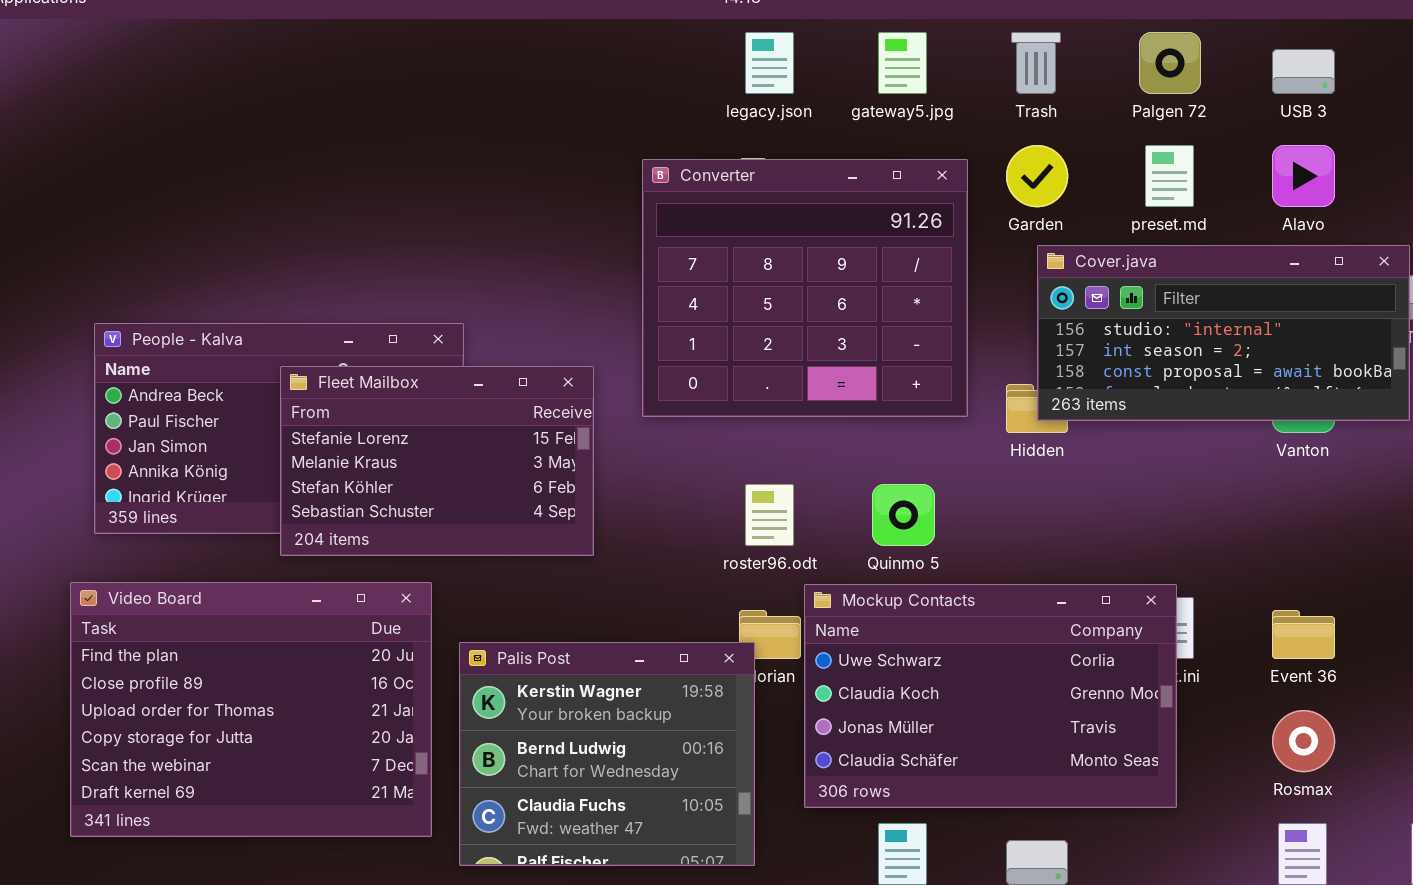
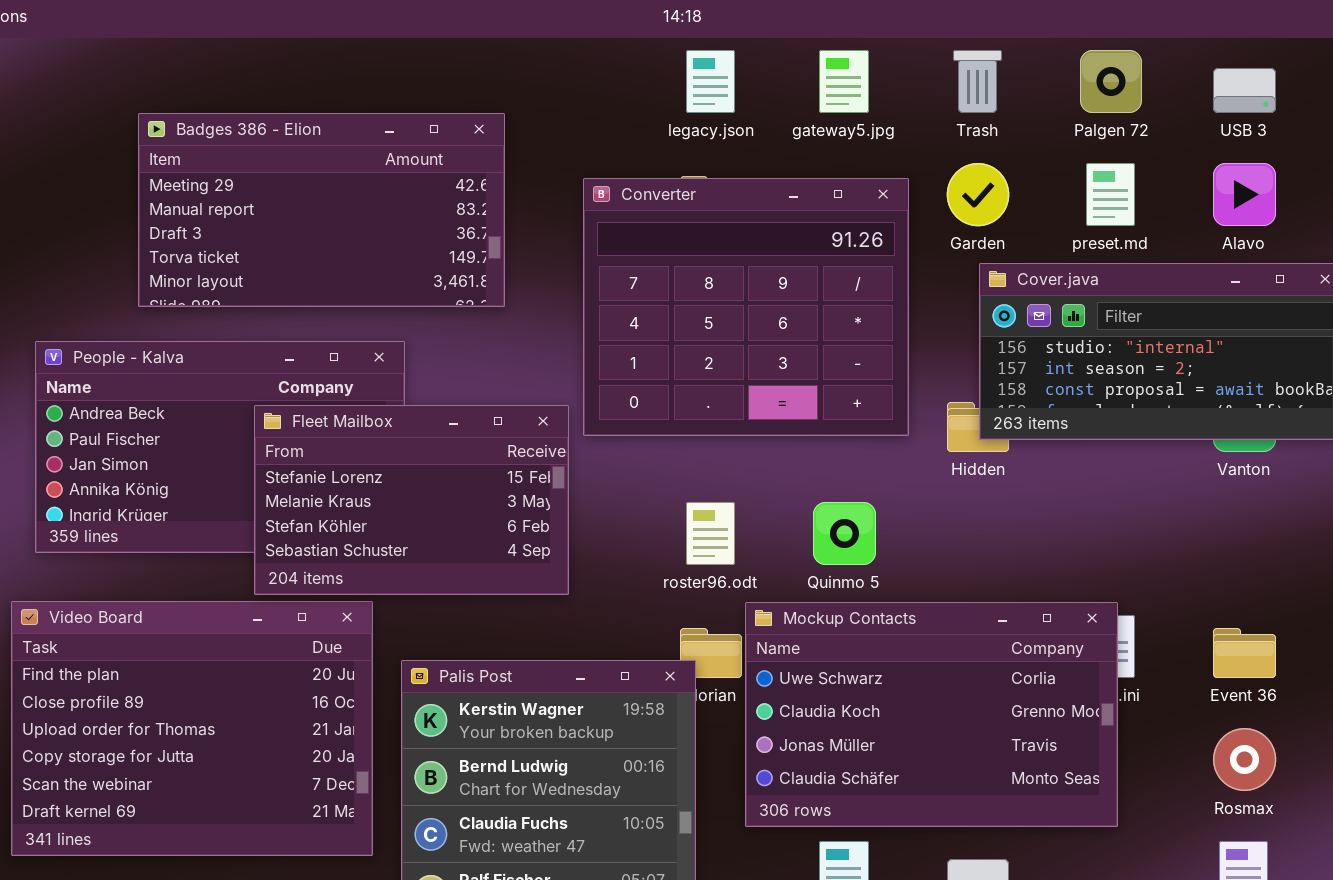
Badges 386 - Elion: none -> [138,113,505,307], opened
Fleet Mailbox: [280,366,594,556] -> [254,405,569,595], moved

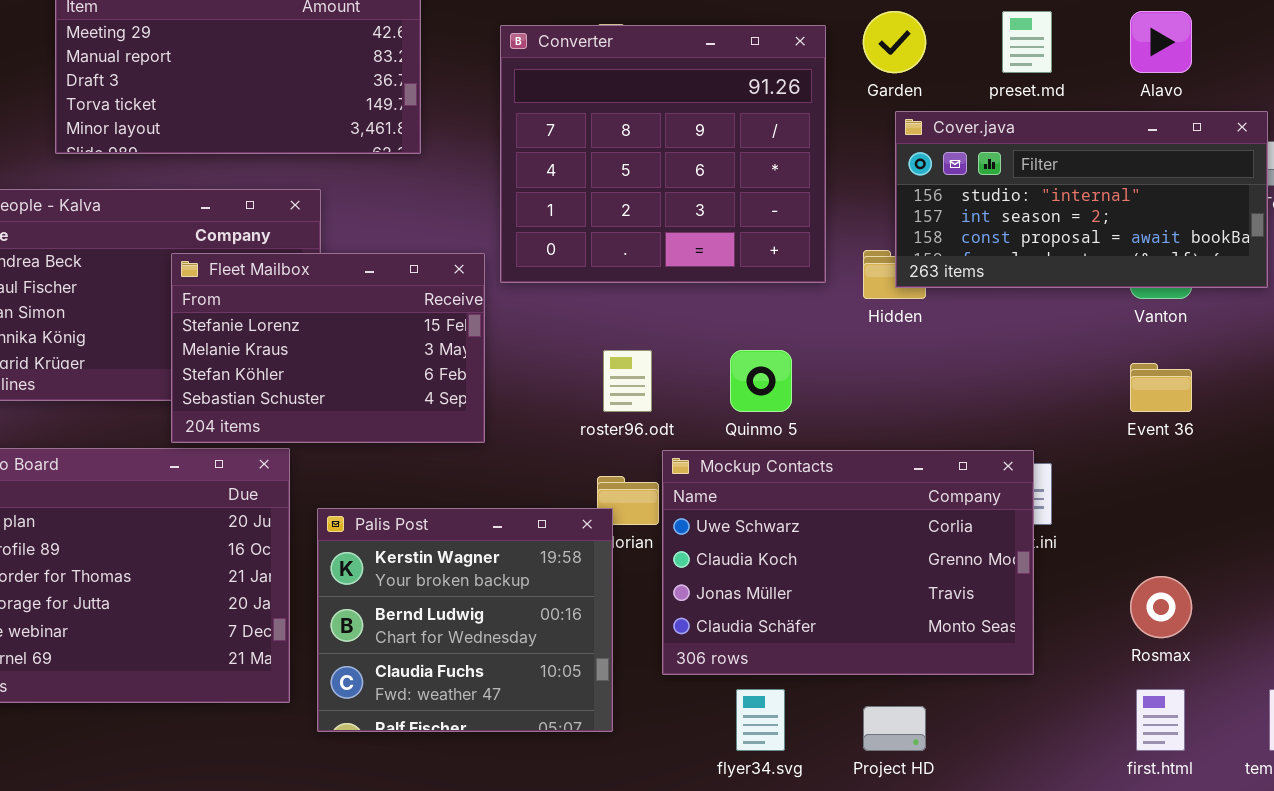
Event 36: [1213,628,1276,678] -> [1130,363,1192,412], moved

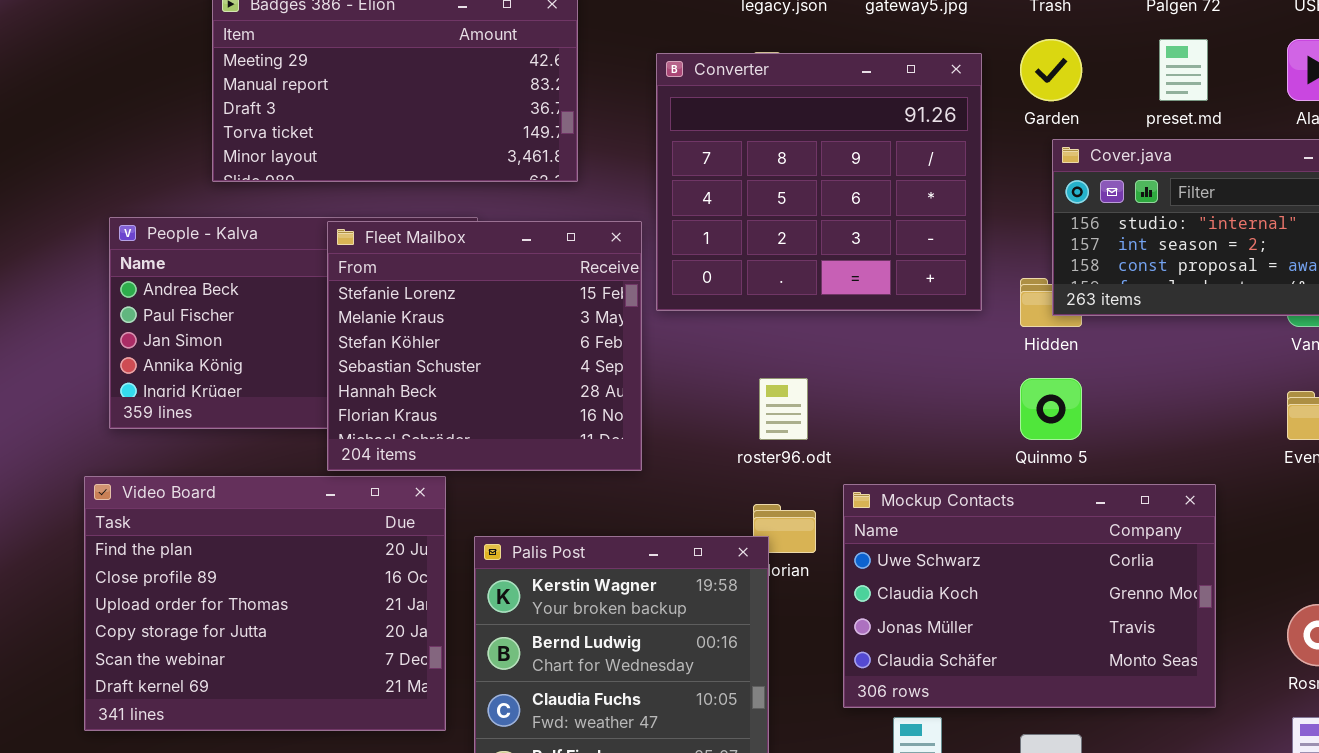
Fleet Mailbox: [171,253,485,443] -> [327,221,642,471], resized
Quinmo 5: [730,350,792,412] -> [1020,378,1082,440], moved
Mockup Contacts: [662,450,1034,675] -> [843,484,1216,708], moved

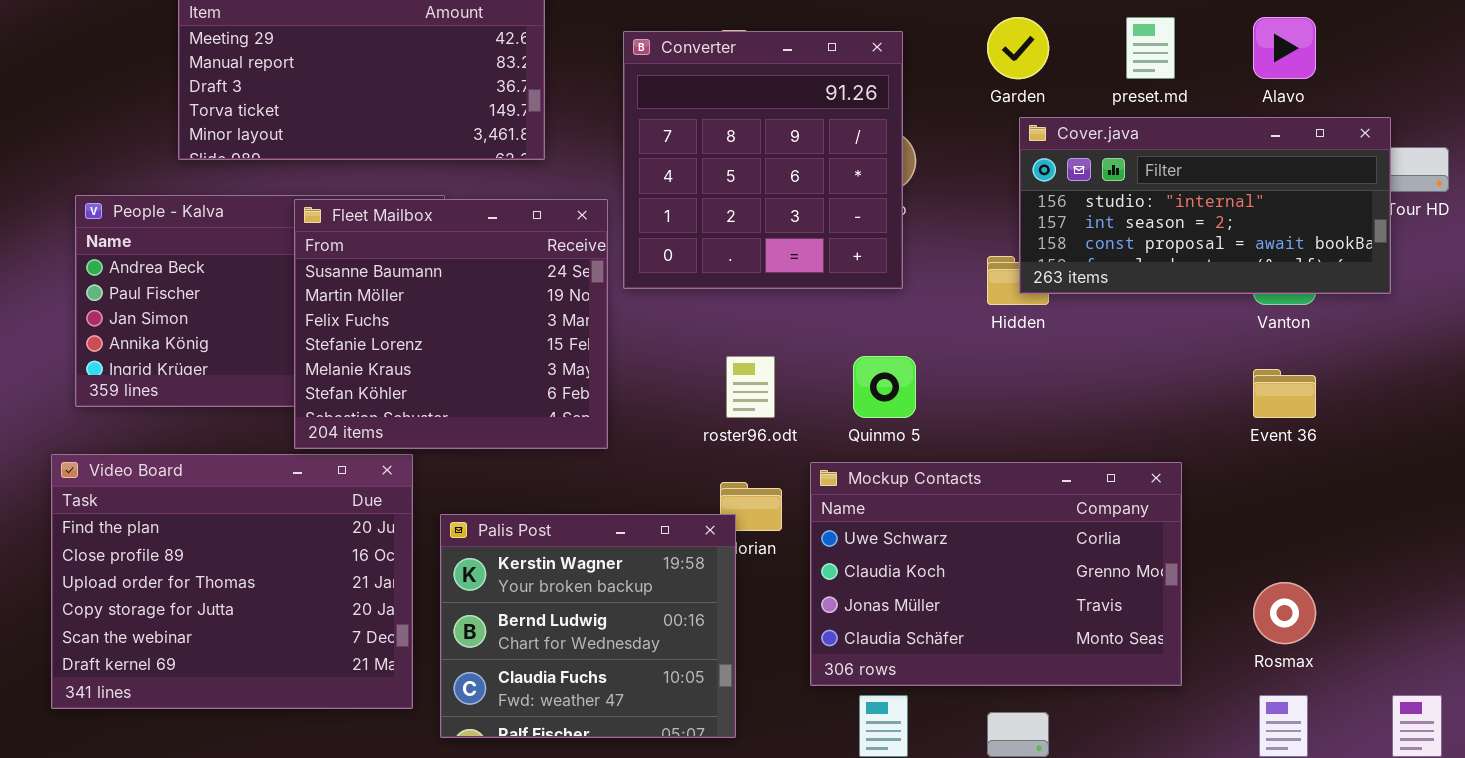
Converter: [656,53,982,311] -> [623,31,903,289], resized
Fleet Mailbox: [327,221,642,471] -> [294,199,608,449], scrolled up 3 rows
Quinmo 5: [1020,378,1082,440] -> [853,356,916,418], moved

